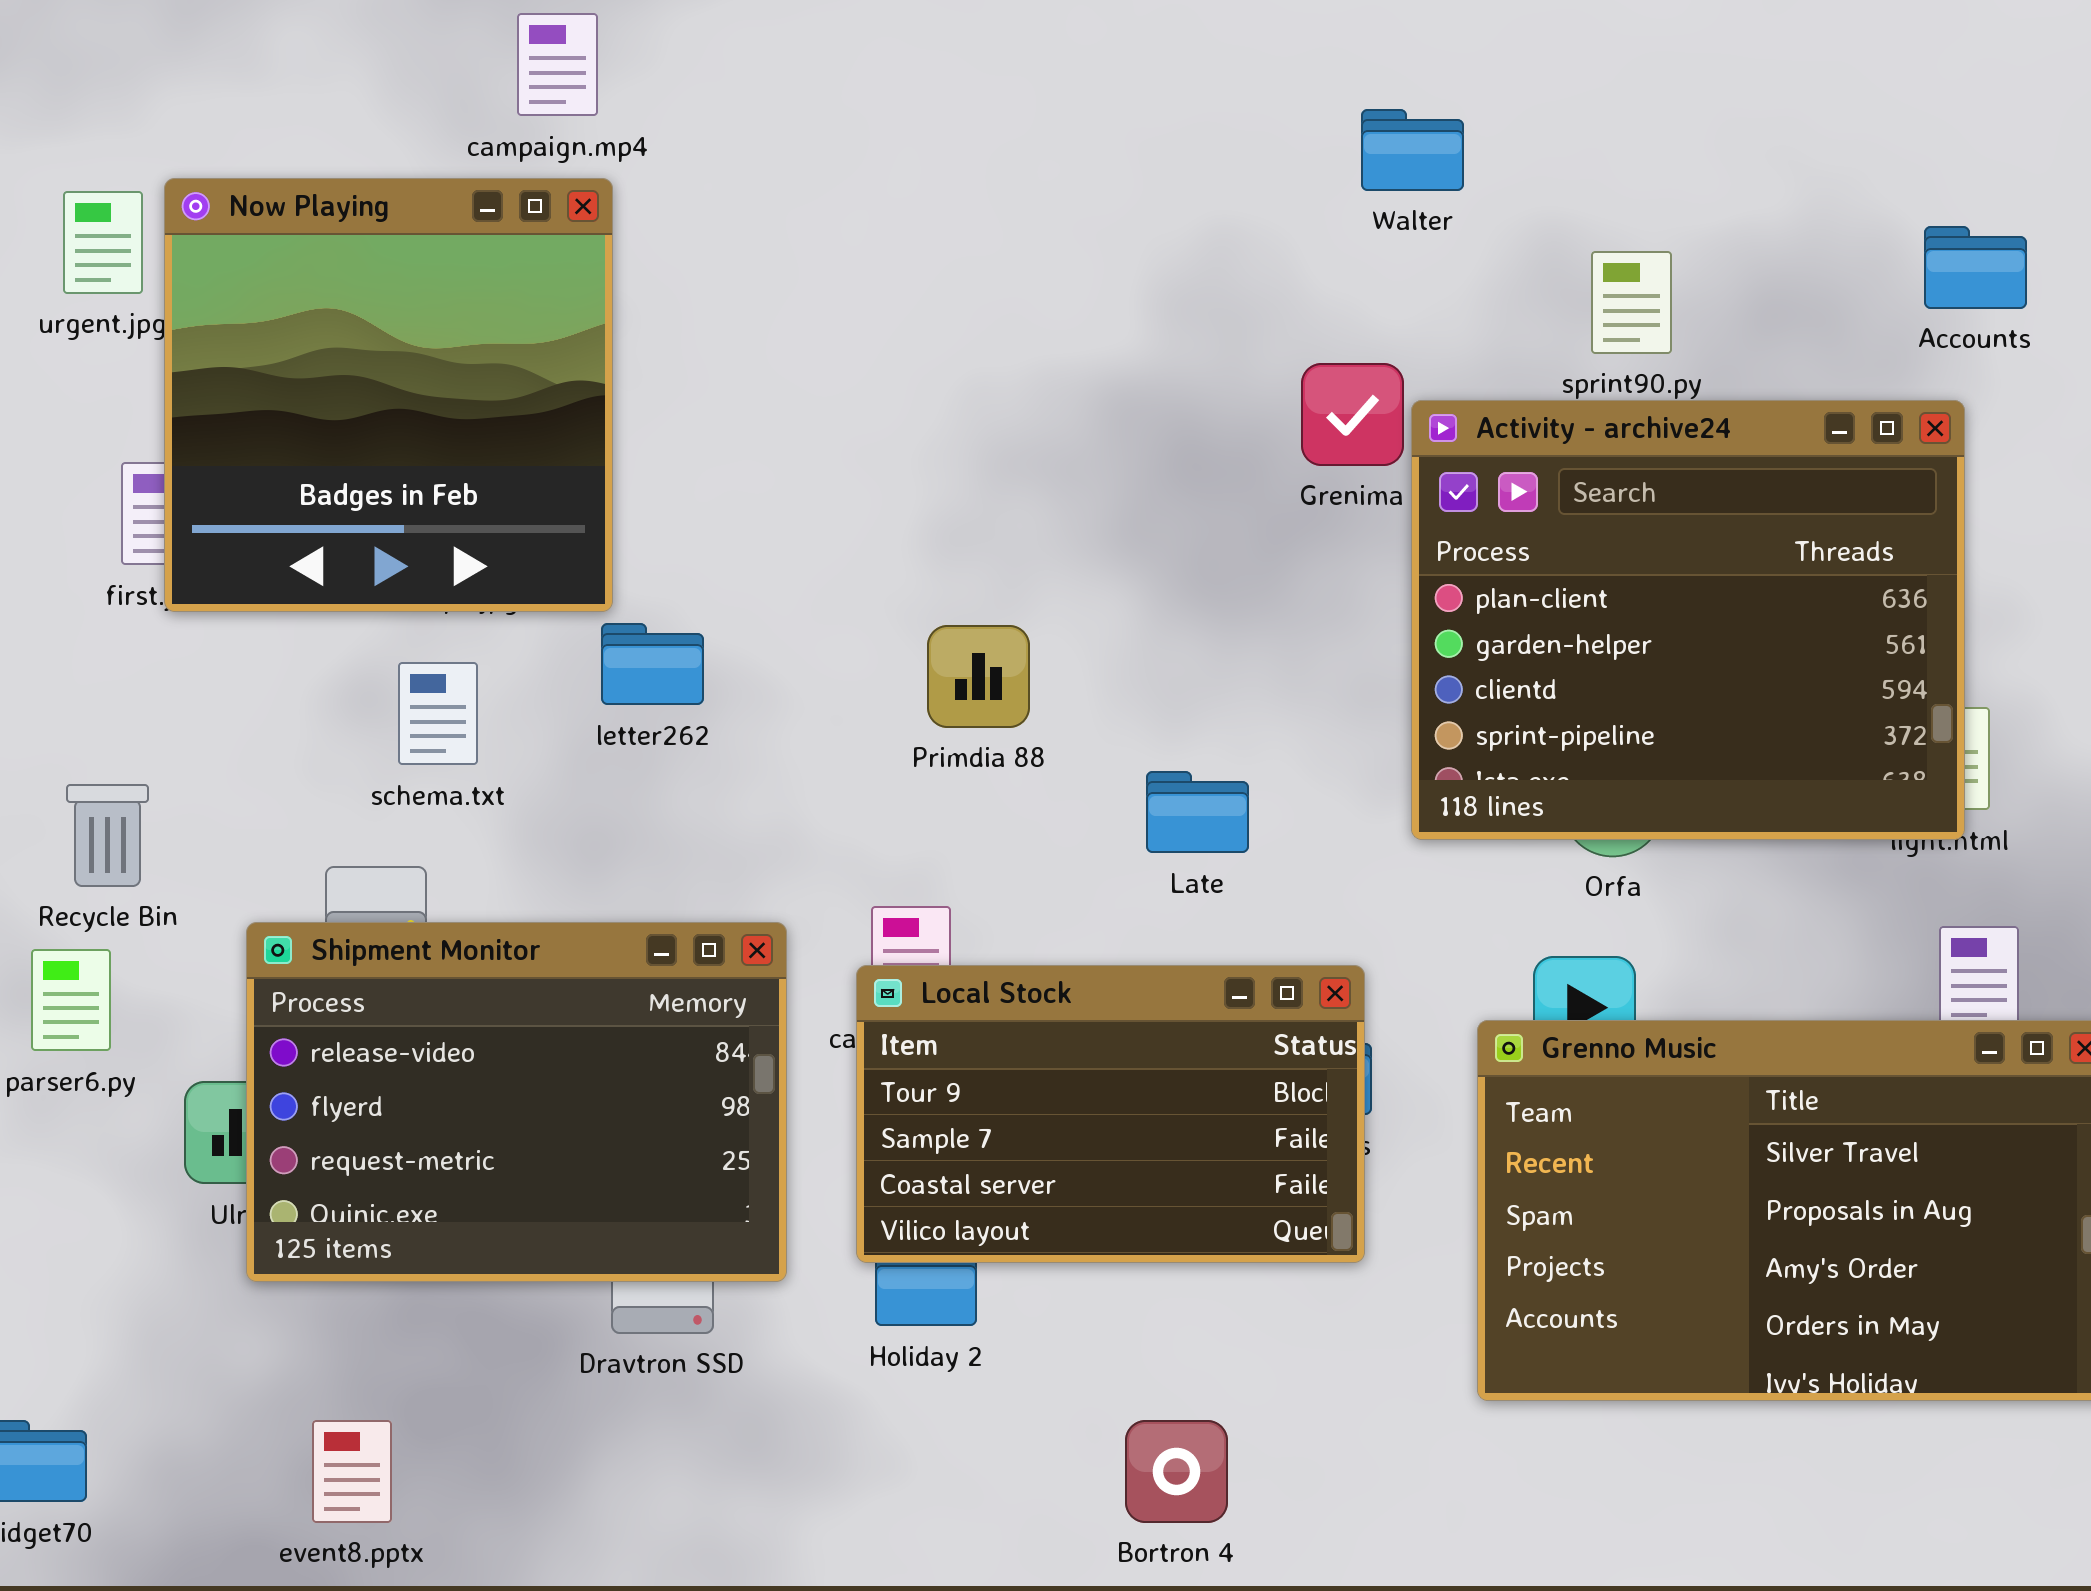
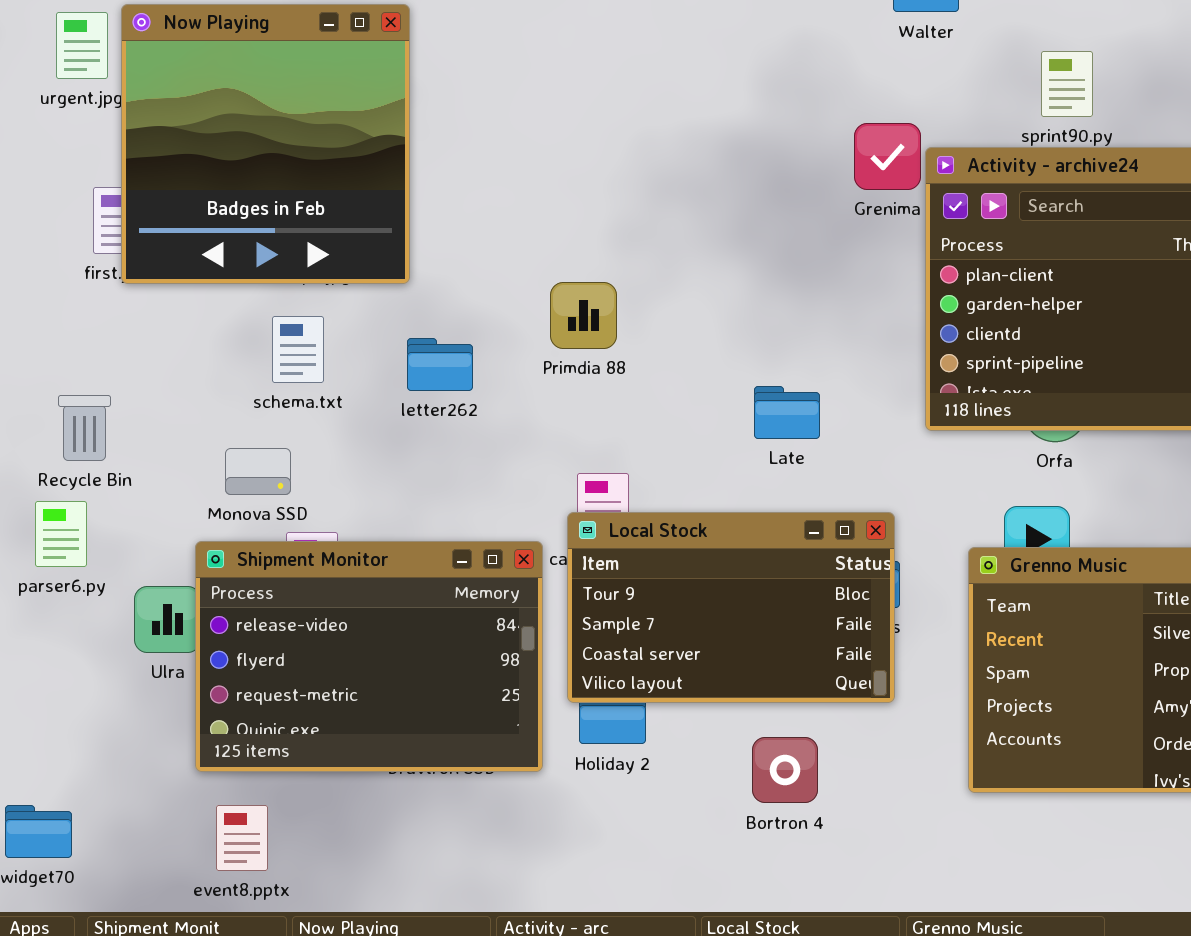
letter262: [601,623,704,705] -> [407,338,473,391], moved
Primdia 88: [927,625,1030,728] -> [550,282,617,349], moved
Shipment Monitor: [246,922,787,1282] -> [195,541,543,772], moved
Bortron 4: [1125,1420,1228,1523] -> [752,737,818,803], moved

